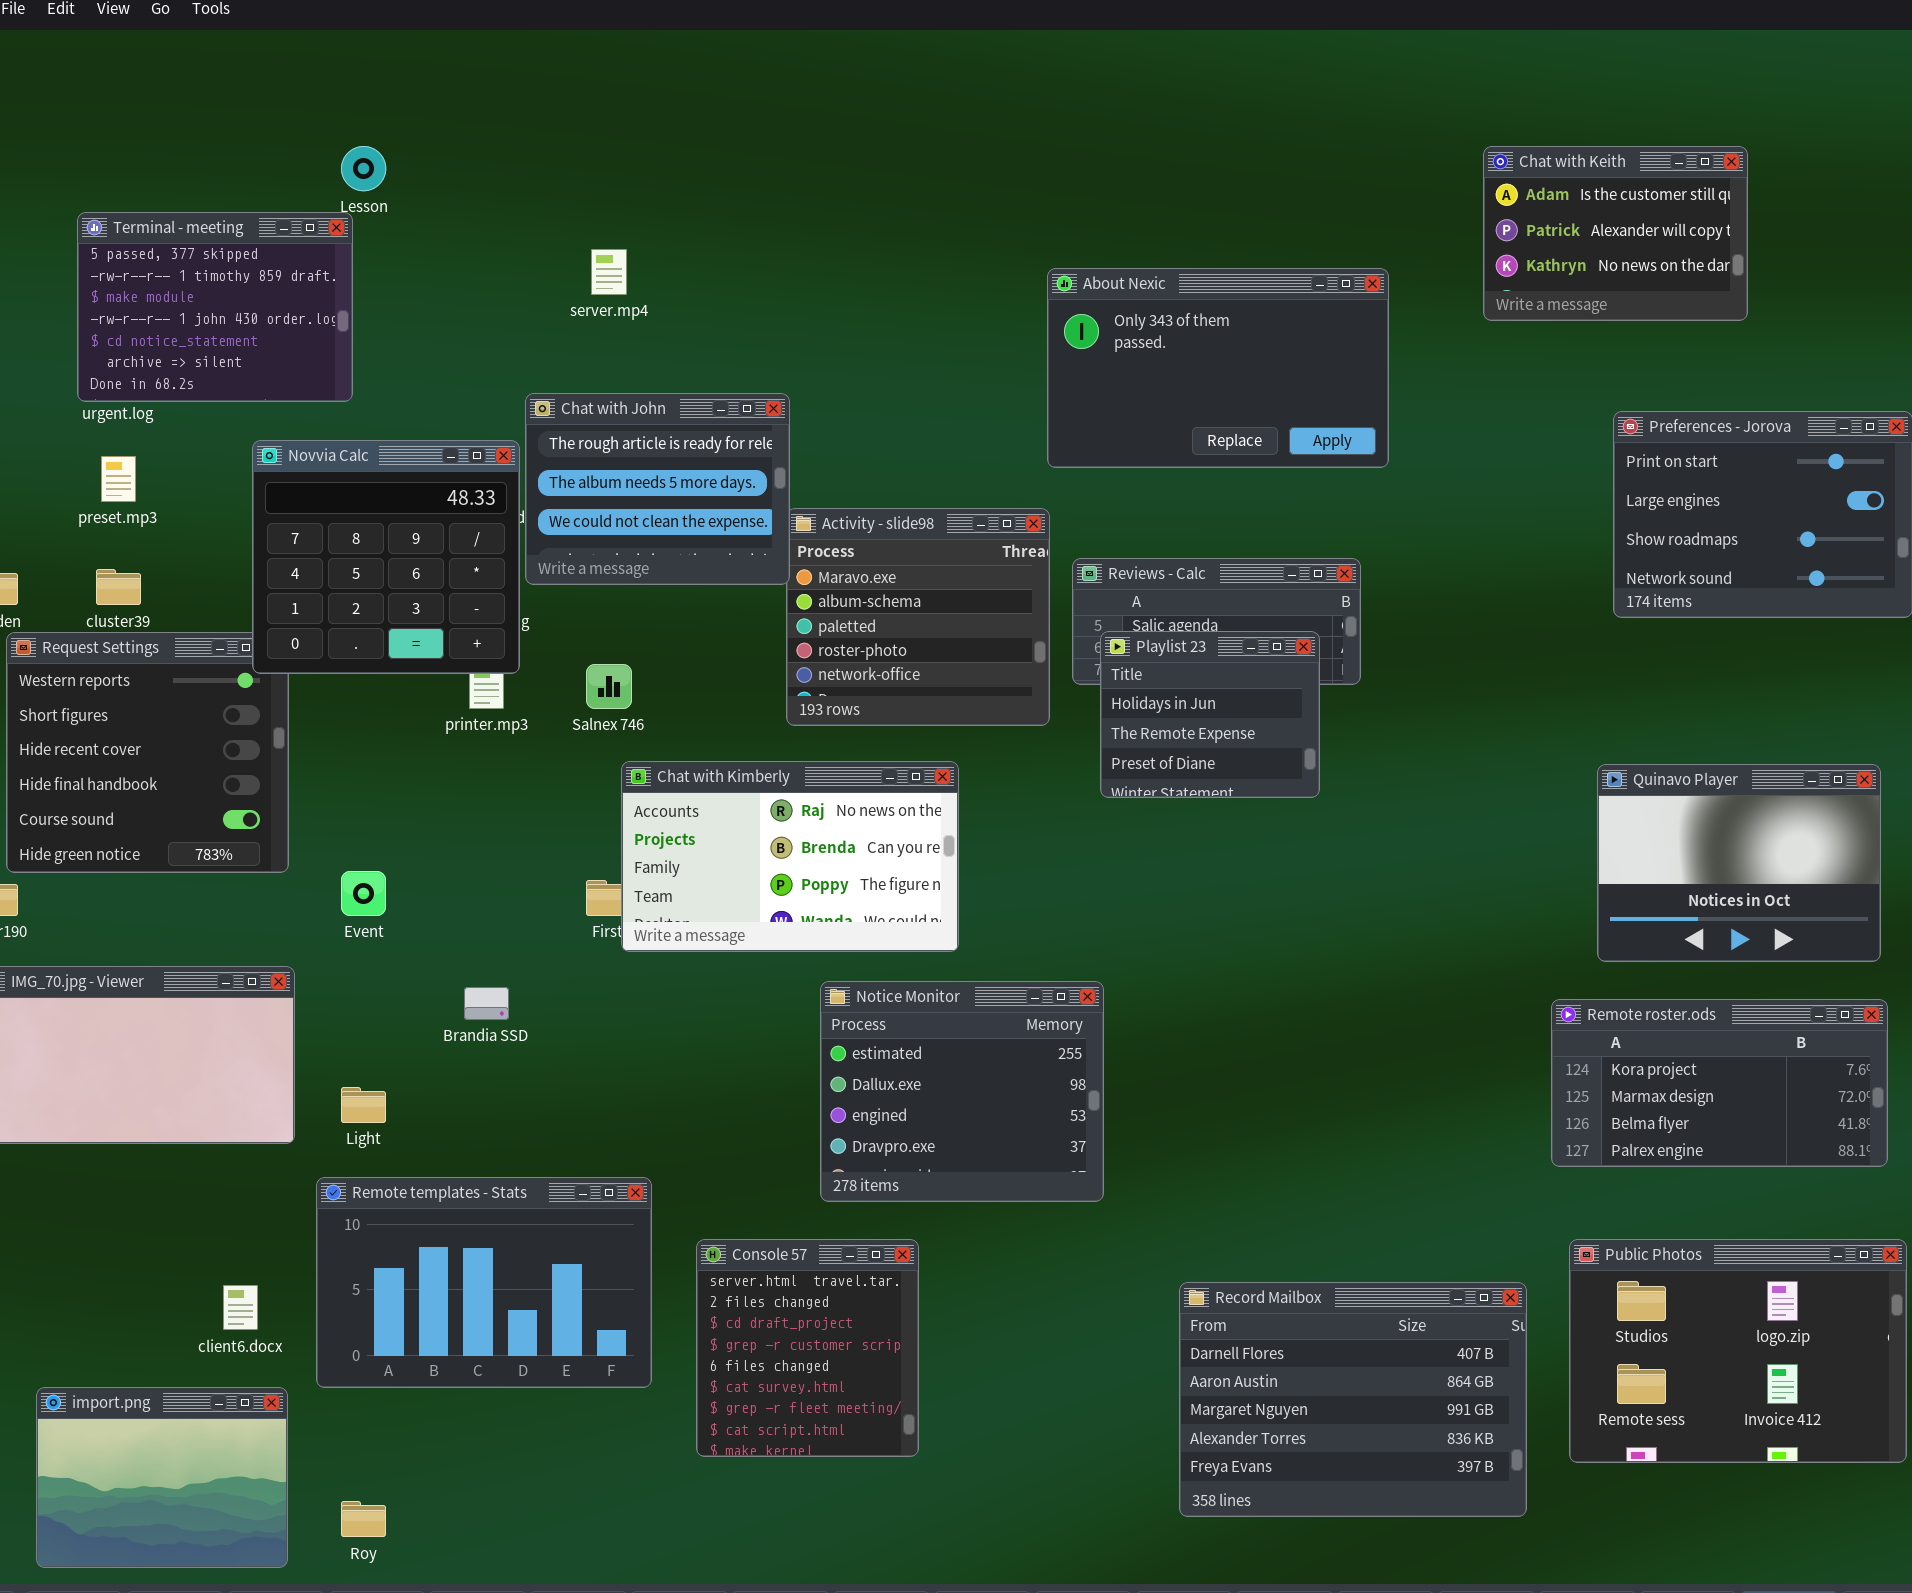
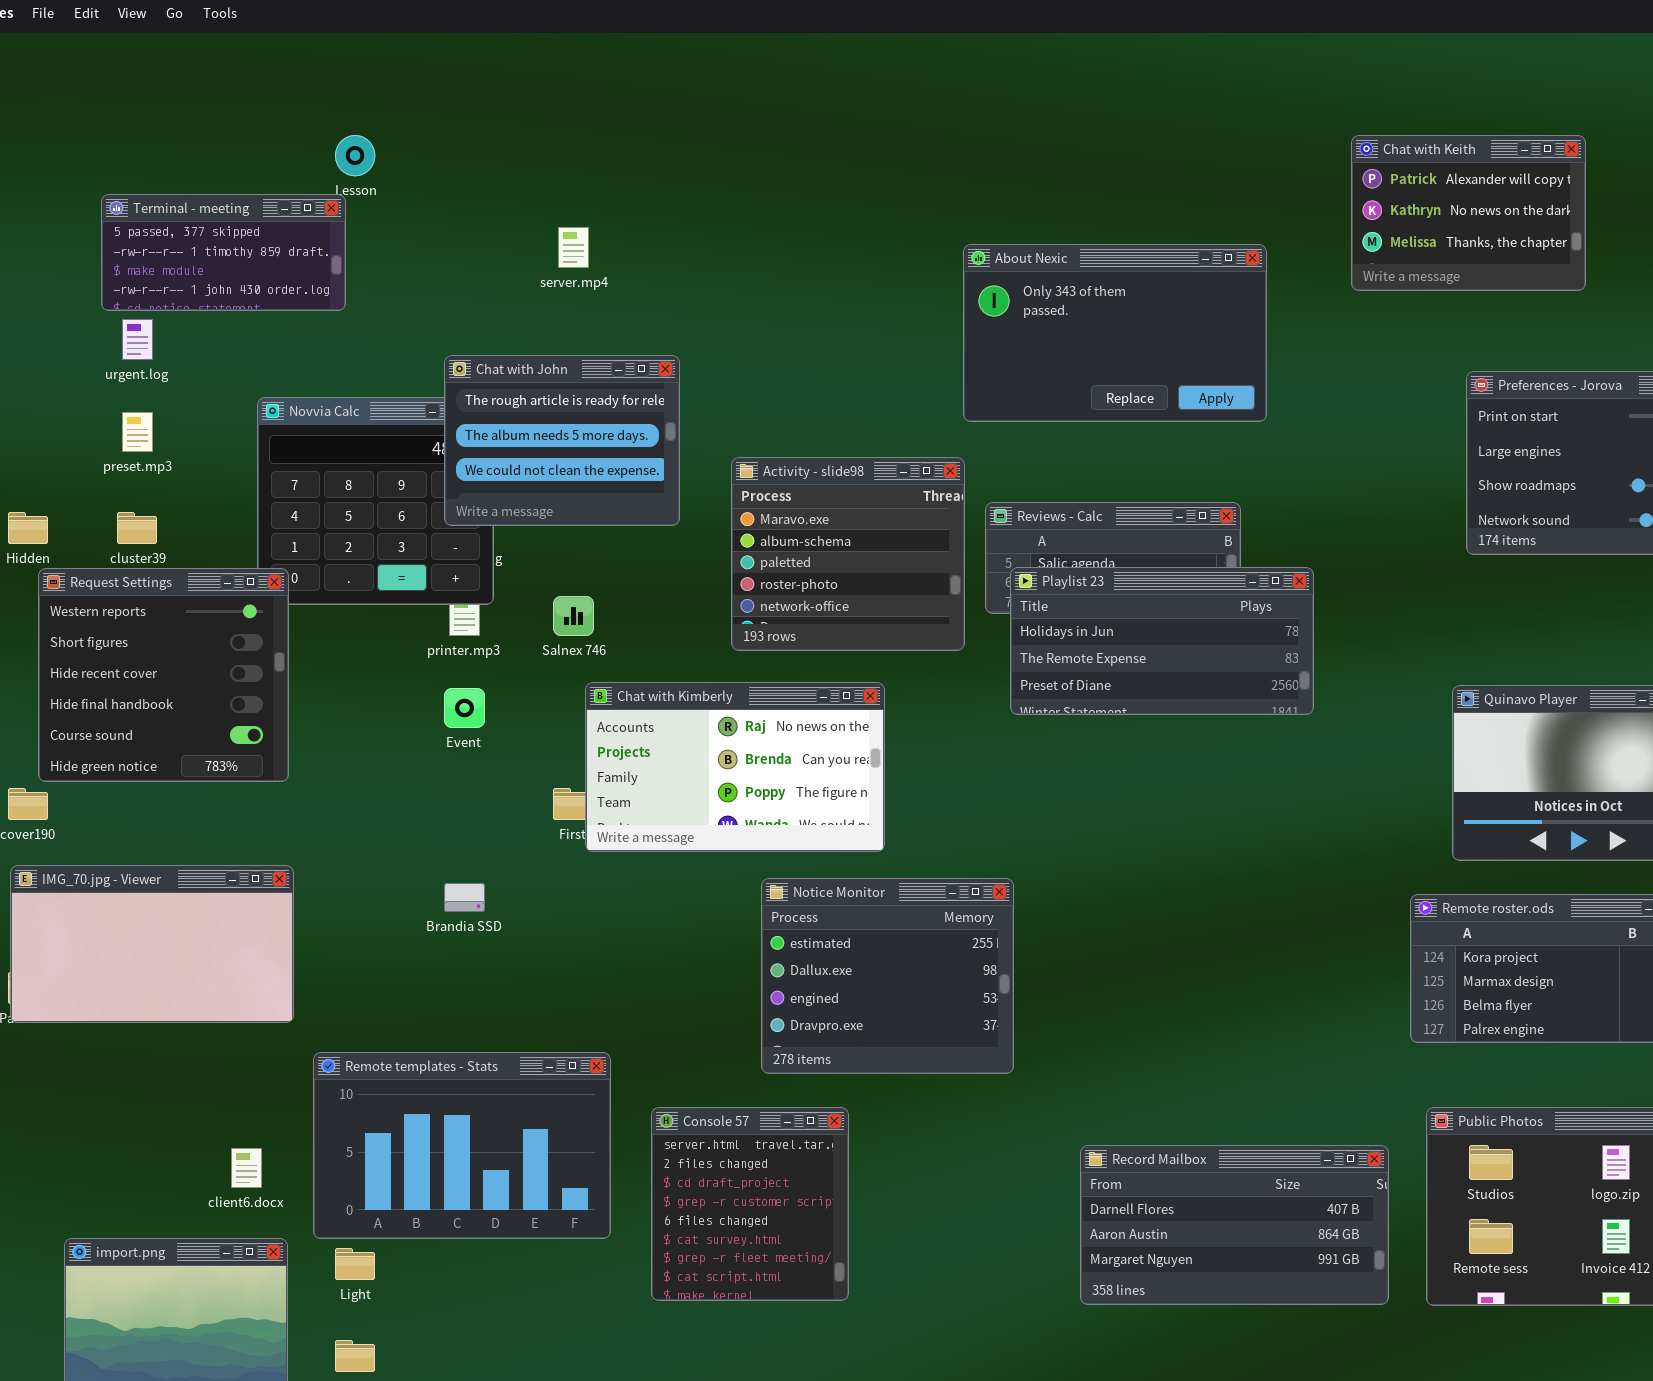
Chat with Keith: [1483,146,1748,321] -> [1351,135,1586,291], scrolled down 1 row
Terminal - meeting: [77,212,353,402] -> [101,194,346,311], resized
Chat with John: [525,393,790,585] -> [444,355,680,526], moved
Playlist 23: [1100,631,1320,798] -> [1010,567,1314,715], resized
Request Settings: [6,632,289,873] -> [38,568,289,782], raised
Event: [341,871,386,916] -> [444,688,485,728], moved
Light: [341,1087,386,1123] -> [335,1248,375,1280], moved
Record Mailbox: [1179,1282,1527,1517] -> [1080,1145,1389,1305], resized

